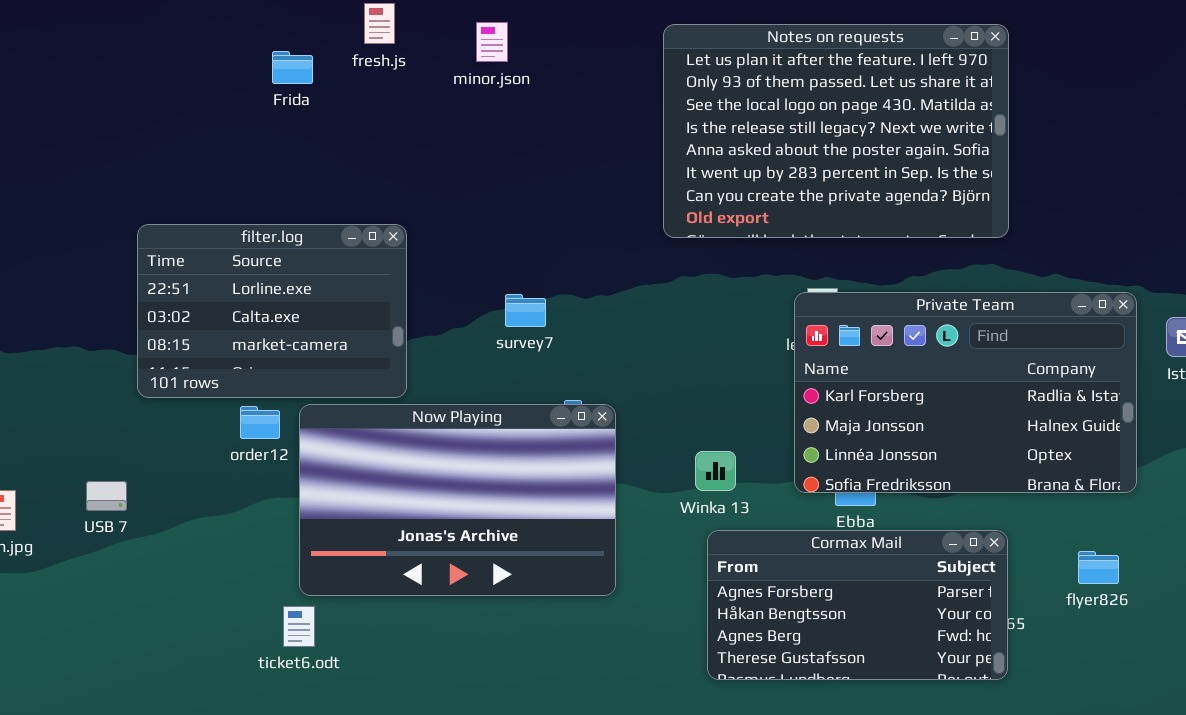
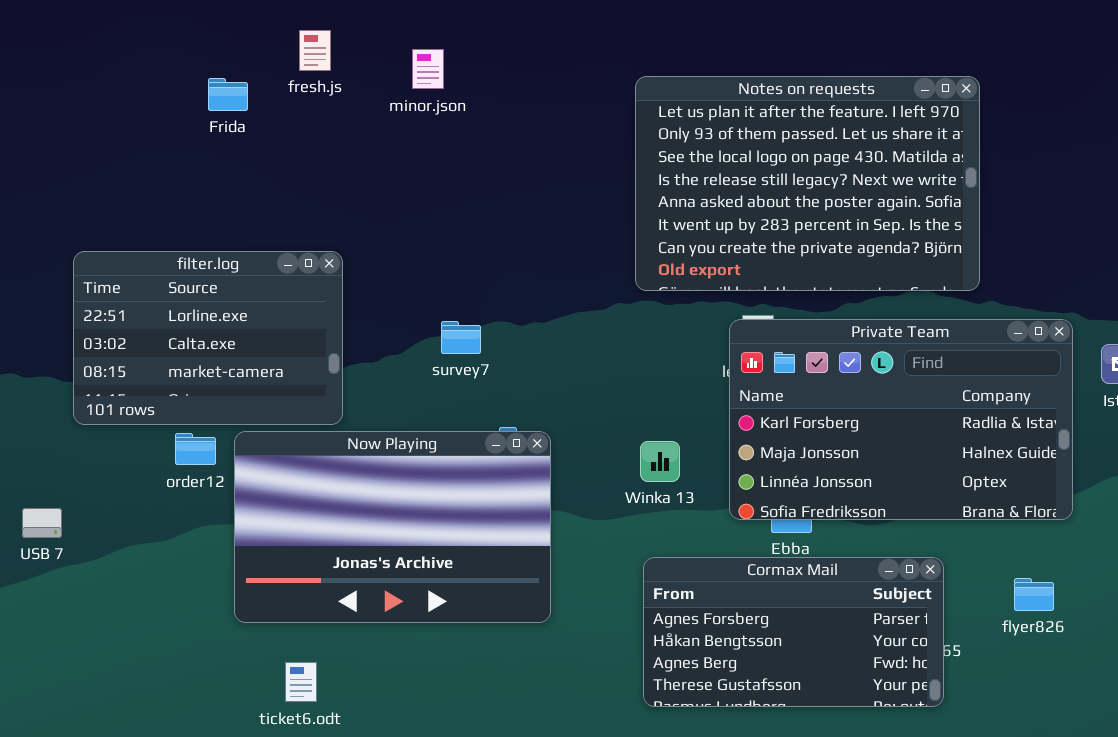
Notes on requests: [663,24,1009,238] -> [635,76,980,291], moved
Winka 13: [695,451,736,491] -> [640,441,680,482], moved
ticket6.odt: [283,606,315,647] -> [285,662,317,702], moved

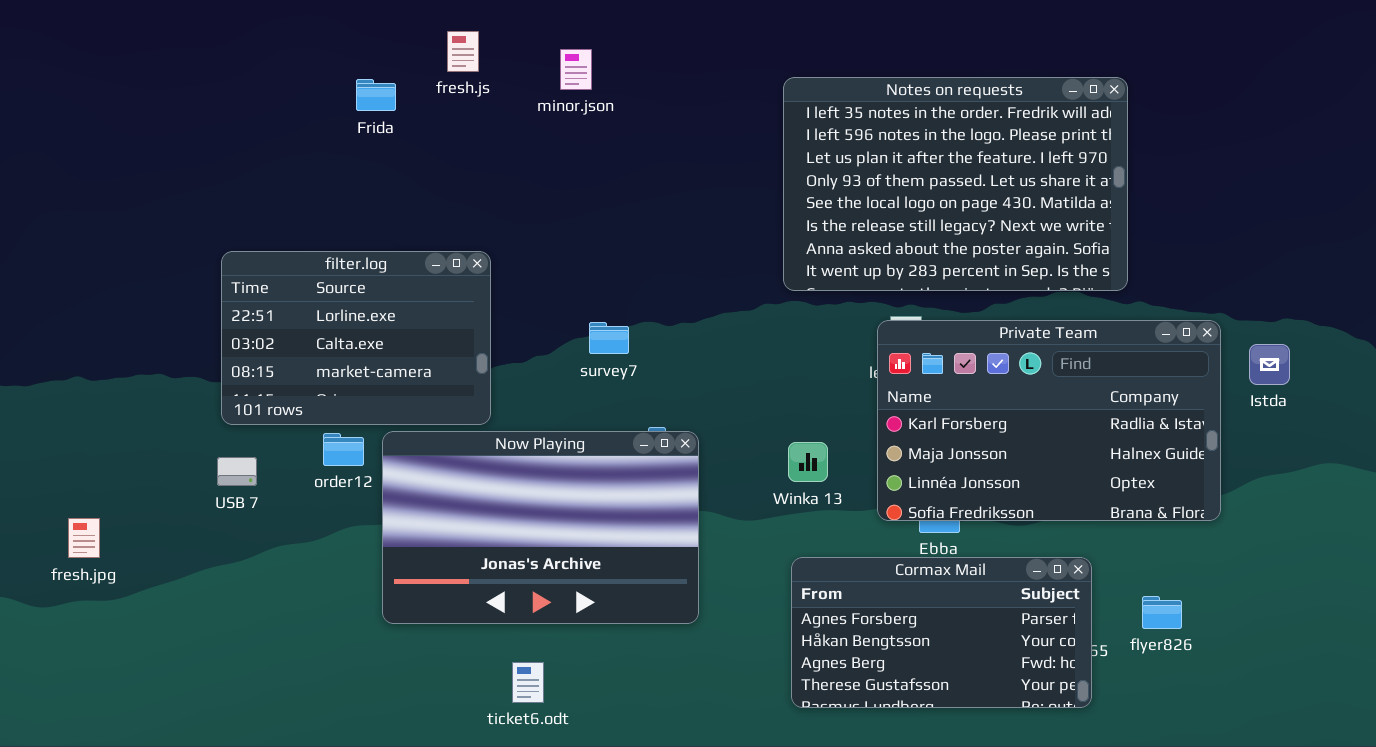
Notes on requests: [635,76,980,291] -> [783,77,1128,291], scrolled up 2 rows
USB 7: [22,508,62,538] -> [217,457,257,486], moved
flyer826: [1014,578,1054,611] -> [1142,596,1182,629], moved
ticket6.odt: [285,662,317,702] -> [512,662,544,703], moved

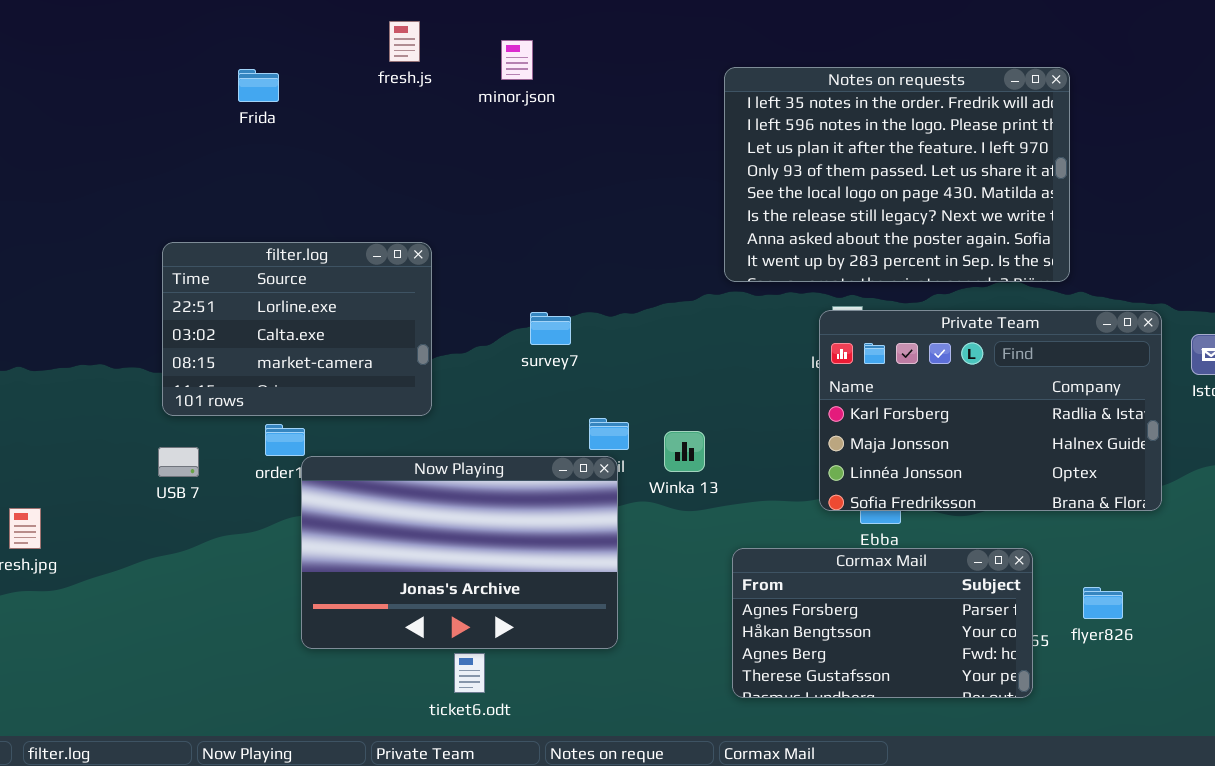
Frida: [356,79,396,111] -> [238,69,279,102], moved
Now Playing: [382,431,699,624] -> [301,456,618,649], moved
Winka 13: [788,442,828,482] -> [664,431,705,472], moved

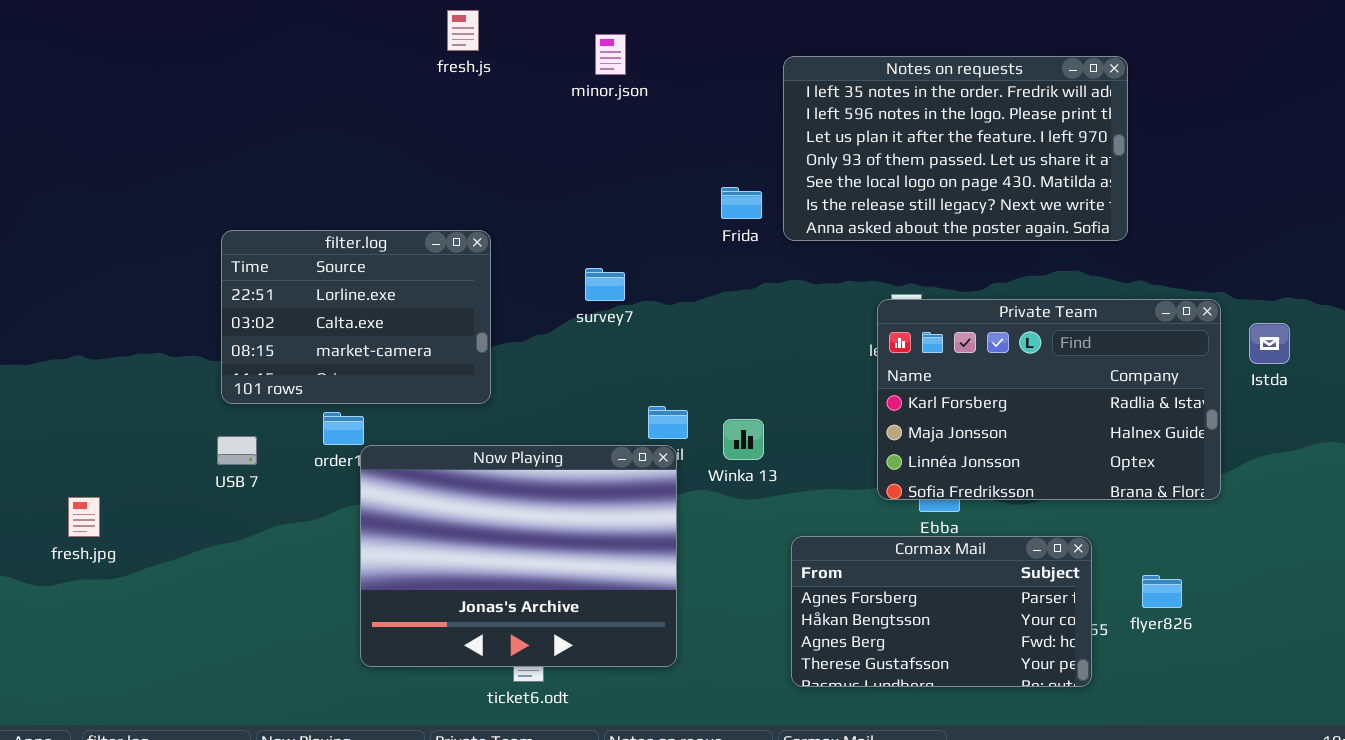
minor.json: [501,40,533,80] -> [595,34,626,75], moved
Notes on requests: [724,67,1070,282] -> [783,56,1128,241], resized
Frida: [238,69,279,102] -> [721,187,762,219], moved
survey7: [530,312,571,345] -> [585,268,625,301], moved
Now Playing: [301,456,618,649] -> [360,445,677,667], resized

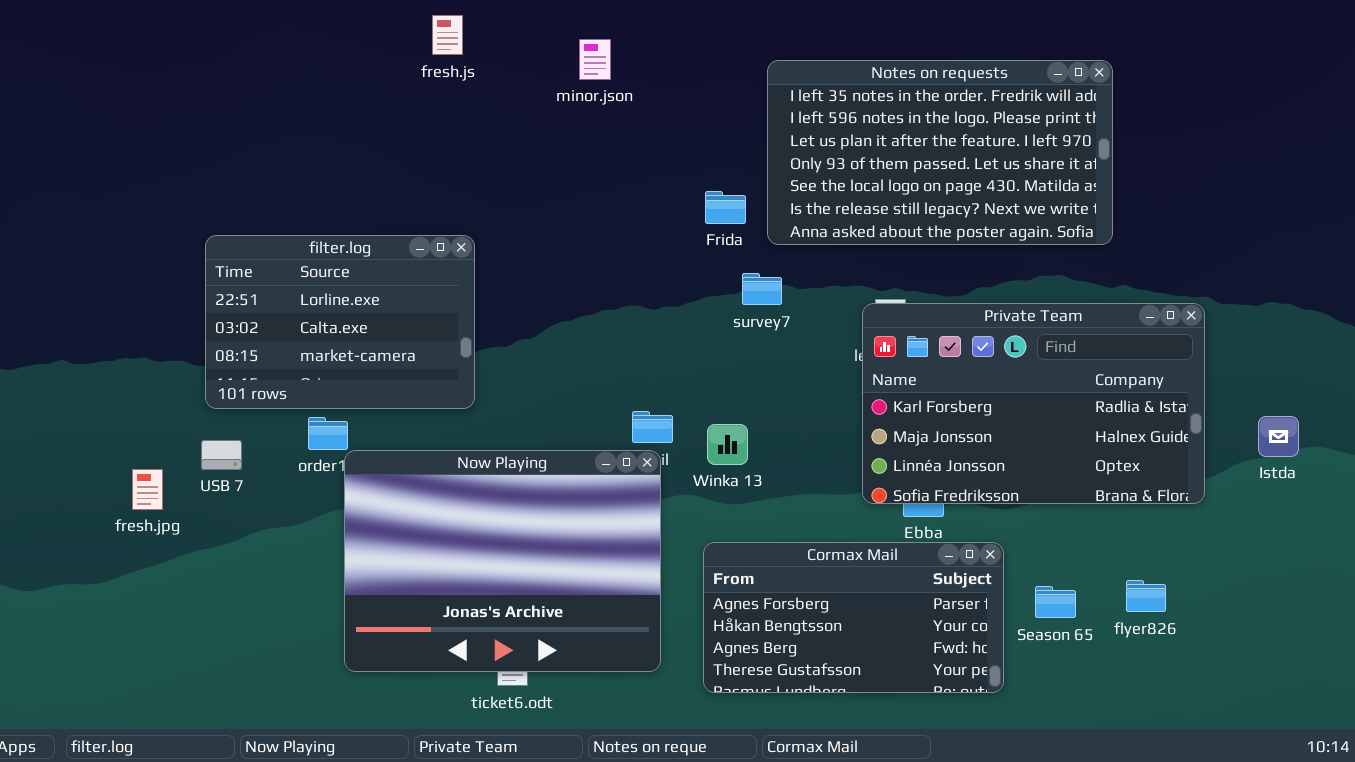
survey7: [585,268,625,301] -> [742,273,782,305], moved
Istda: [1249,323,1290,364] -> [1258,416,1299,457], moved
fresh.jpg: [68,497,100,537] -> [132,469,163,510], moved
Cormax Mail: [791,536,1092,687] -> [703,542,1004,693], moved

